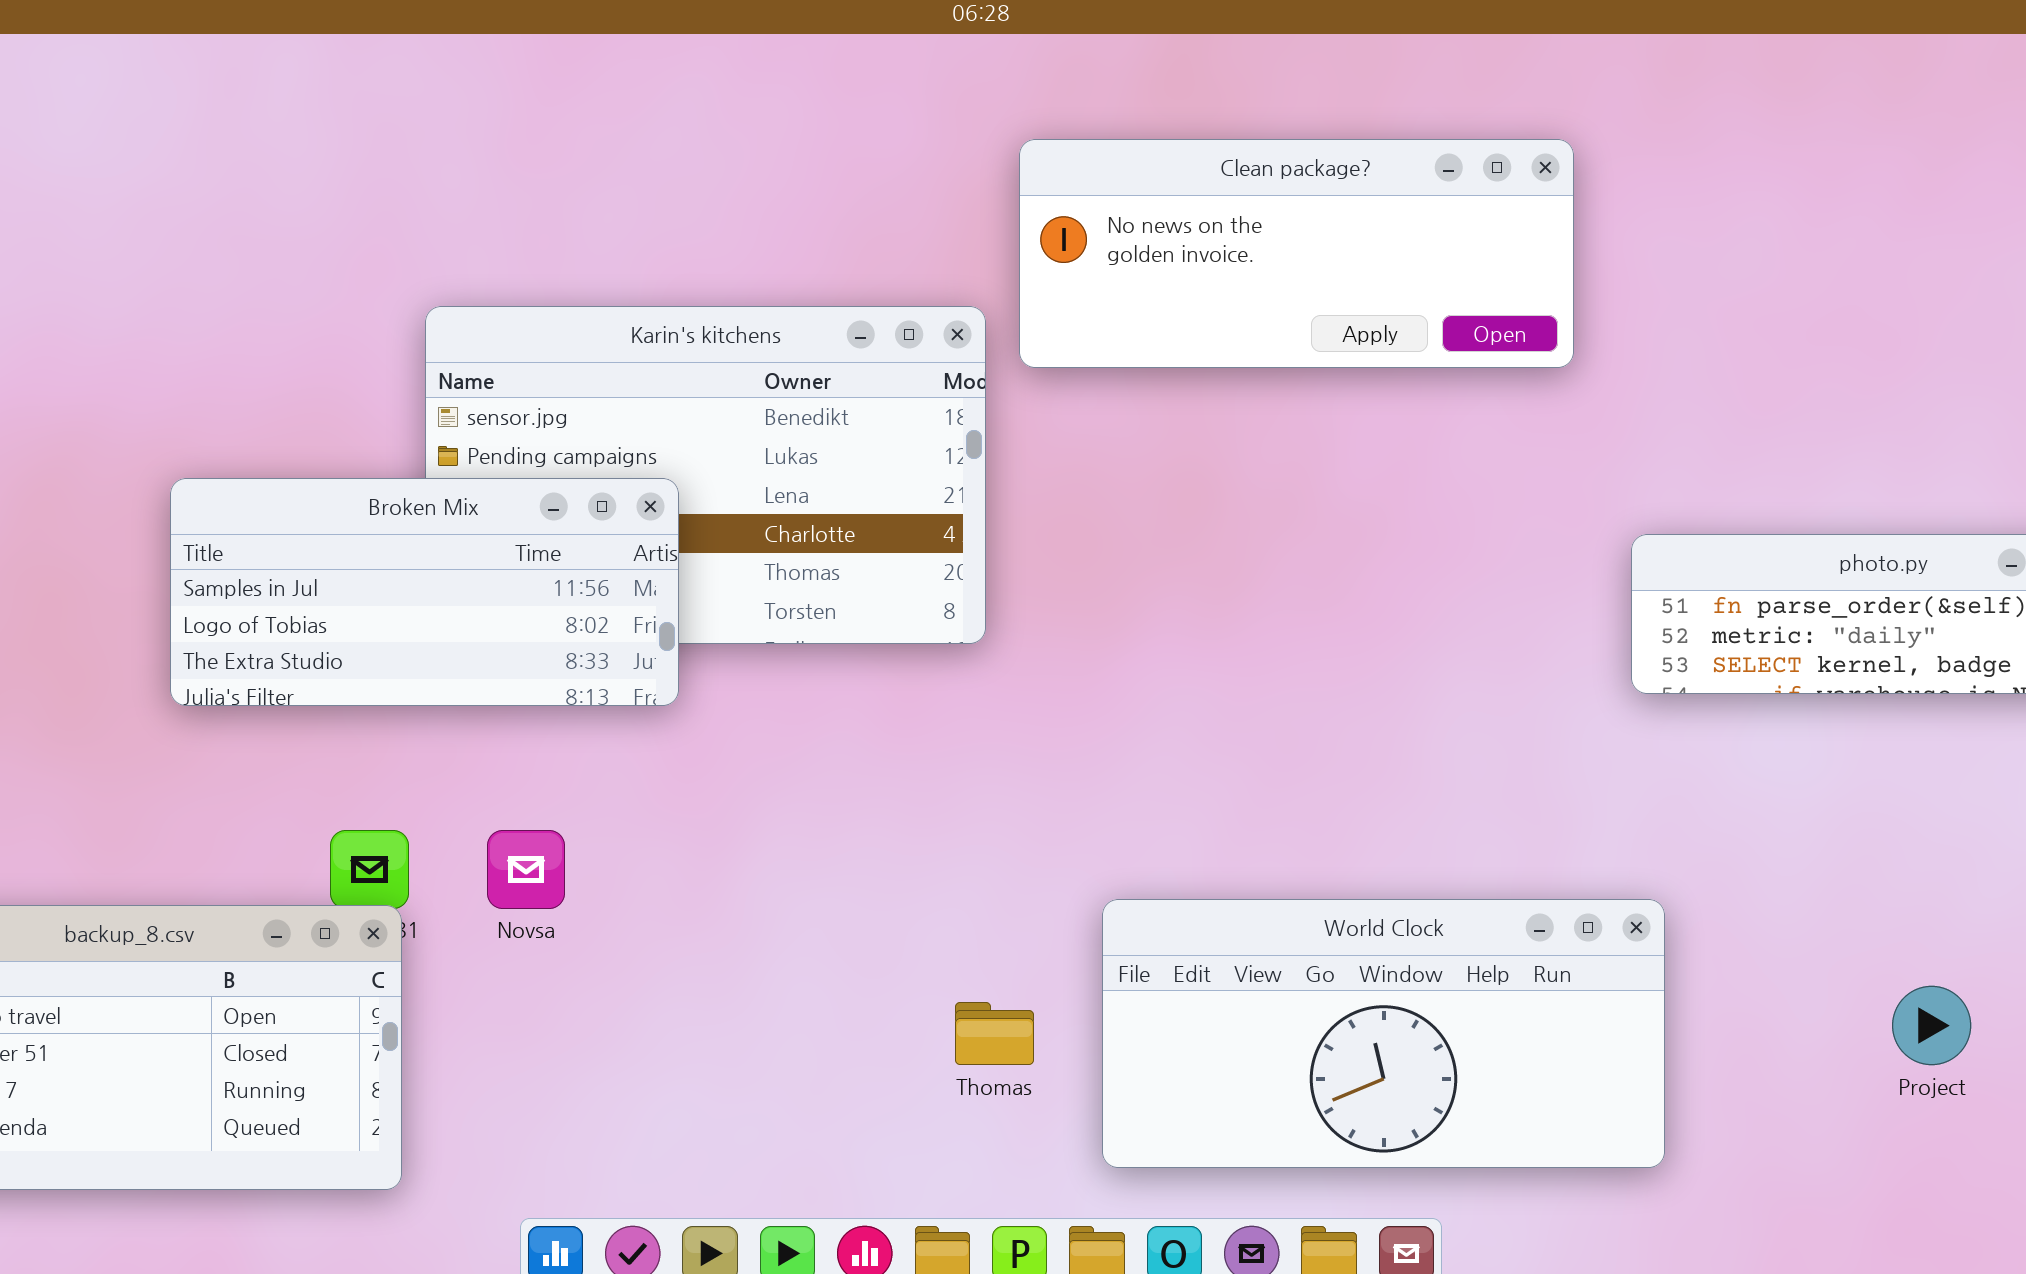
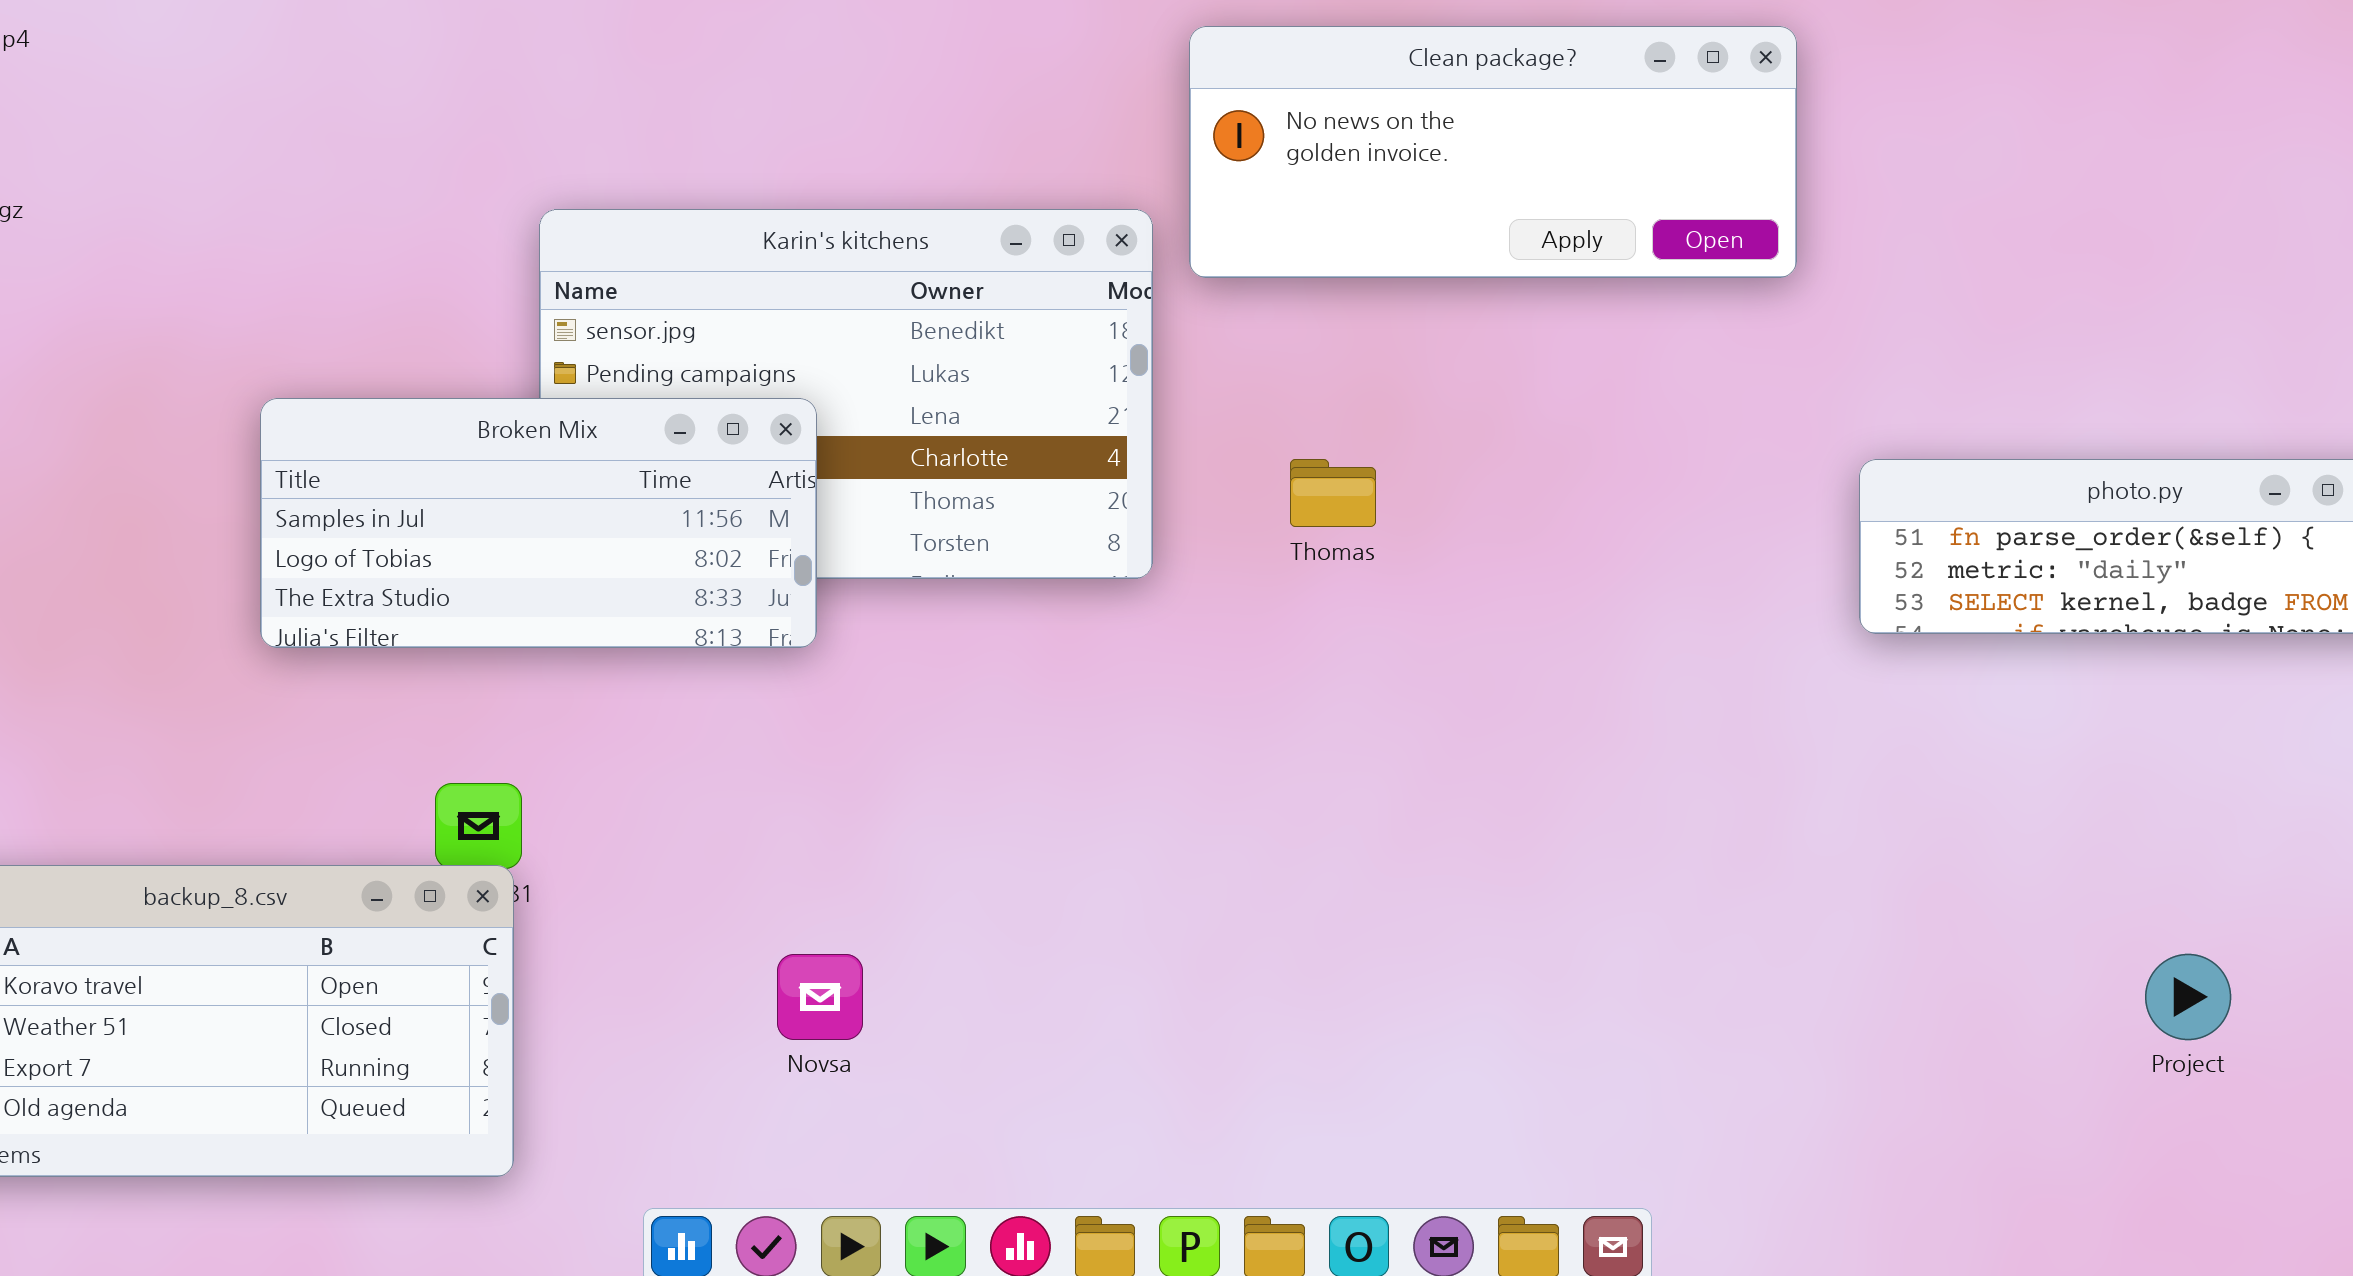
Novsa: [487,830,565,909] -> [777,954,863,1040], moved
World Clock: [1102,899,1665,1168] -> none, closed
Thomas: [955,1002,1034,1065] -> [1290,459,1376,527], moved

